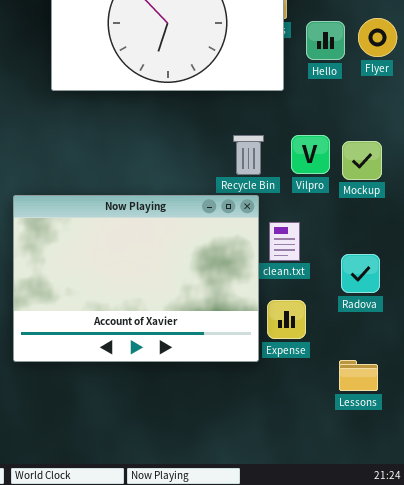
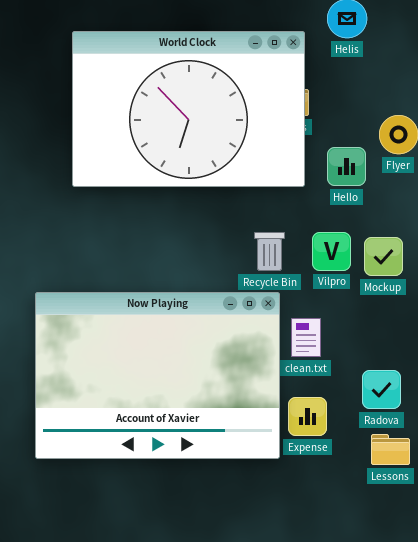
Hello: [306,21,345,60] -> [327,147,366,186], moved
Radova: [341,254,380,293] -> [362,370,401,409], moved
Lessons: [339,360,378,391] -> [371,434,410,465], moved

